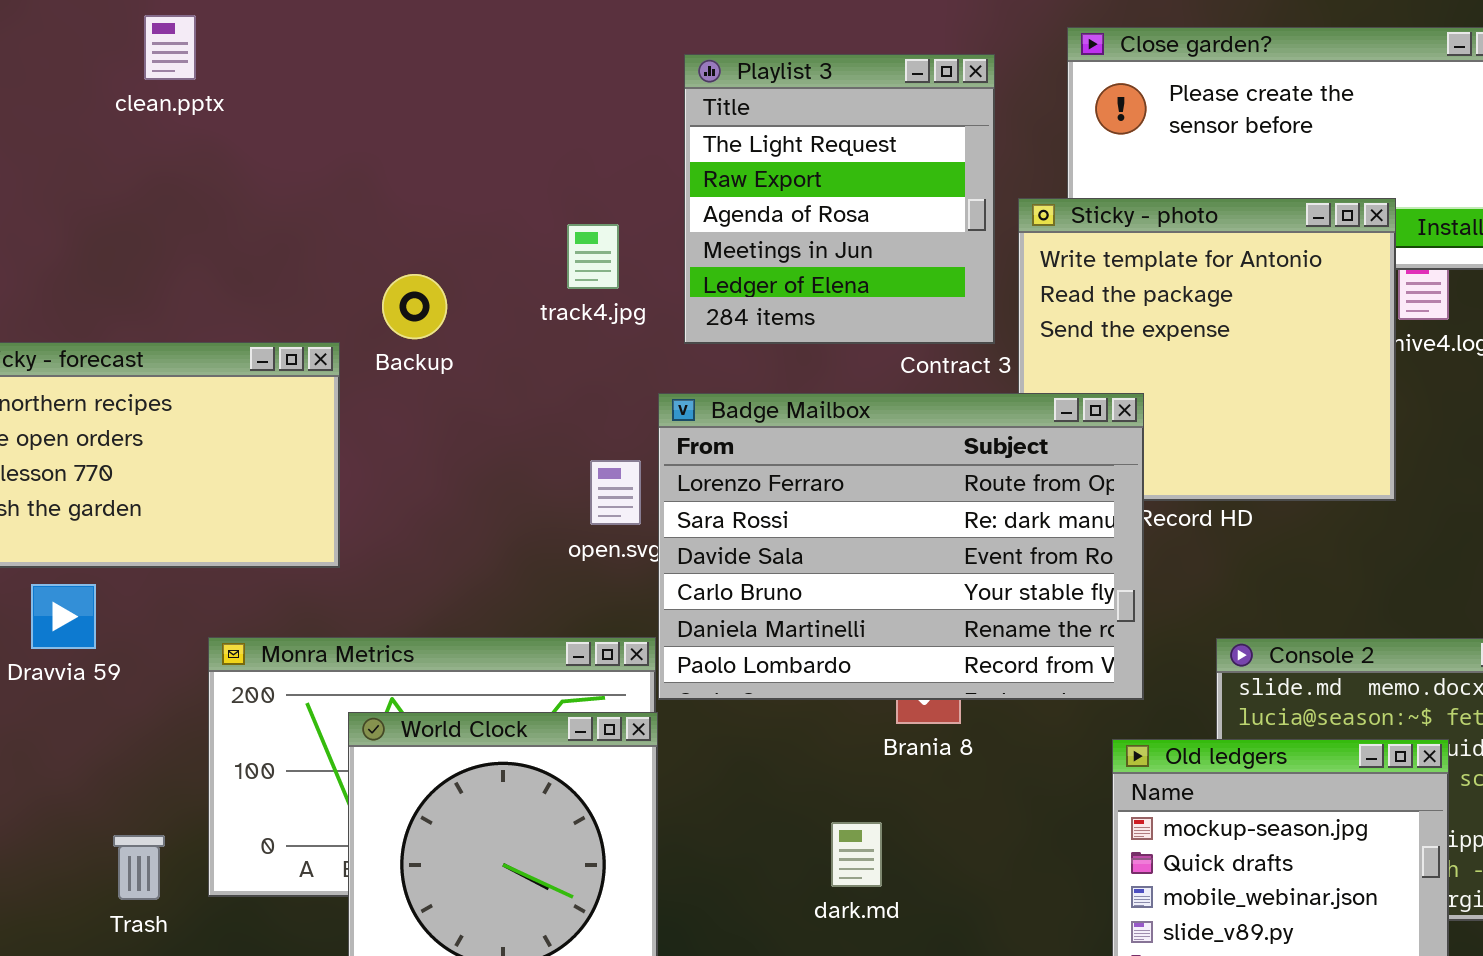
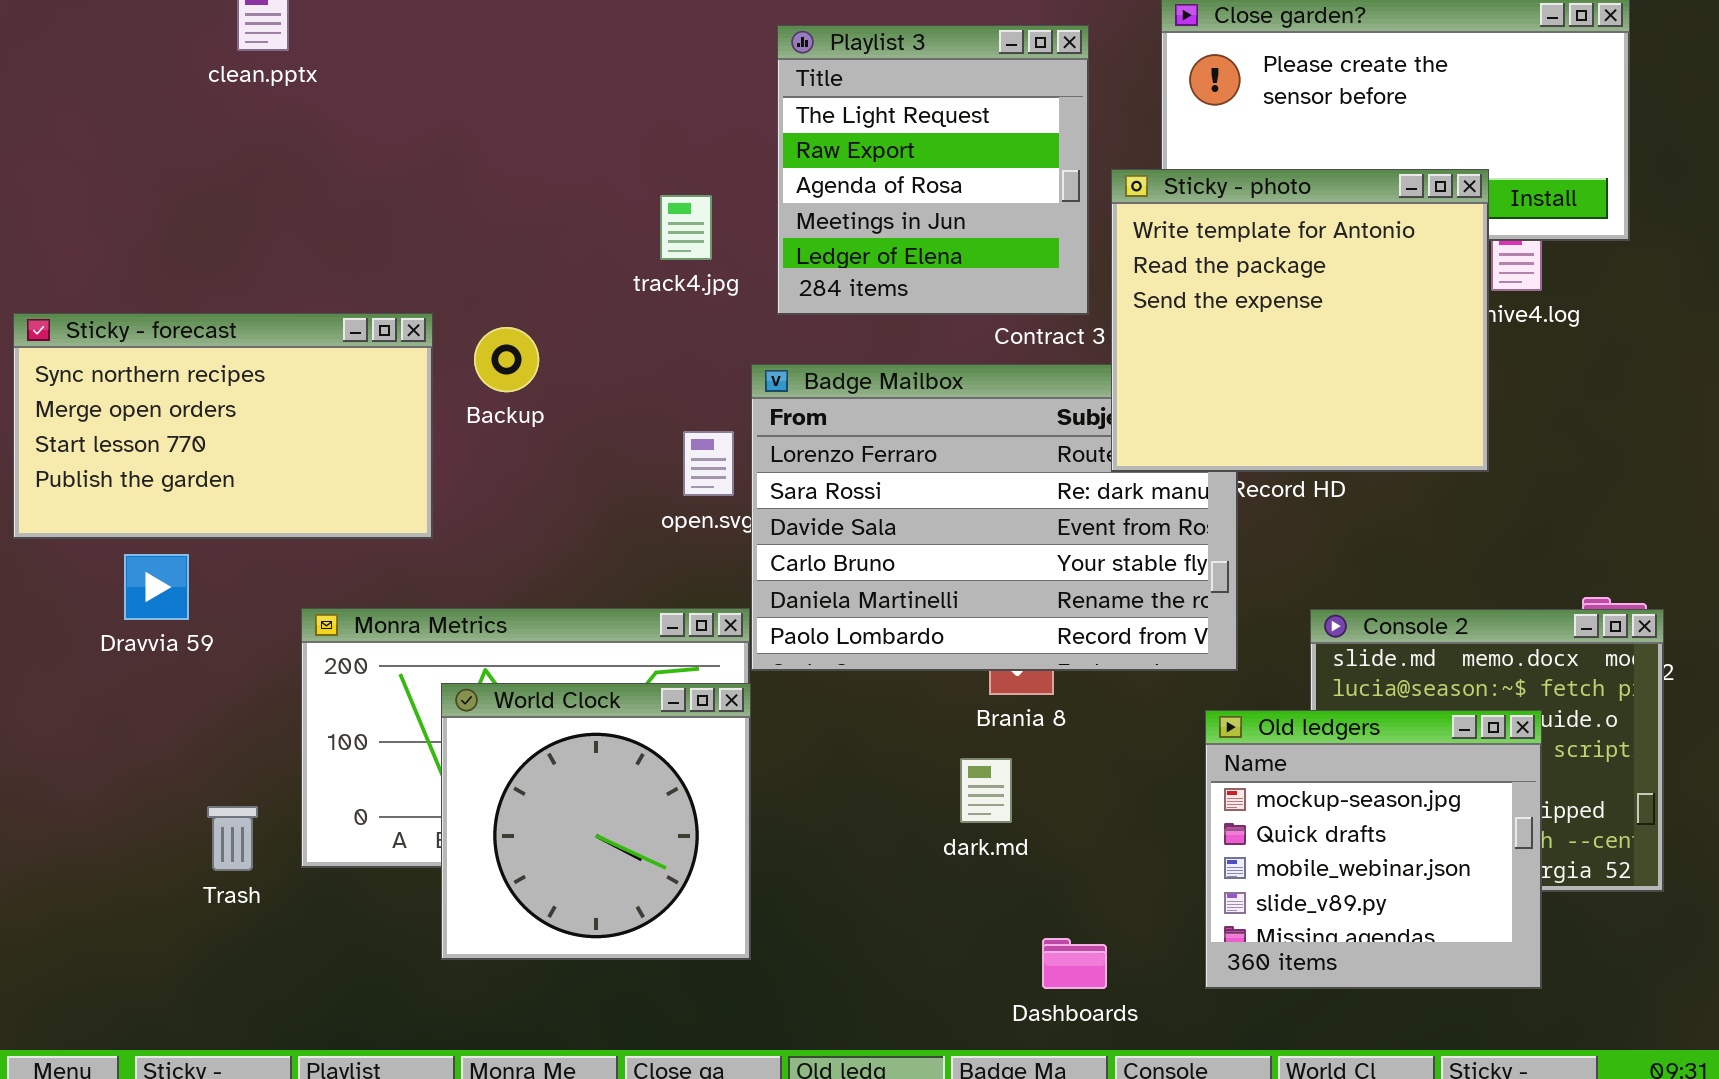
Sticky - photo: [1018,198,1396,501] -> [1111,169,1489,472], raised
Backup: [382,274,447,339] -> [474,327,539,392], moved
dark.md: [831,822,882,887] -> [960,758,1012,823], moved

